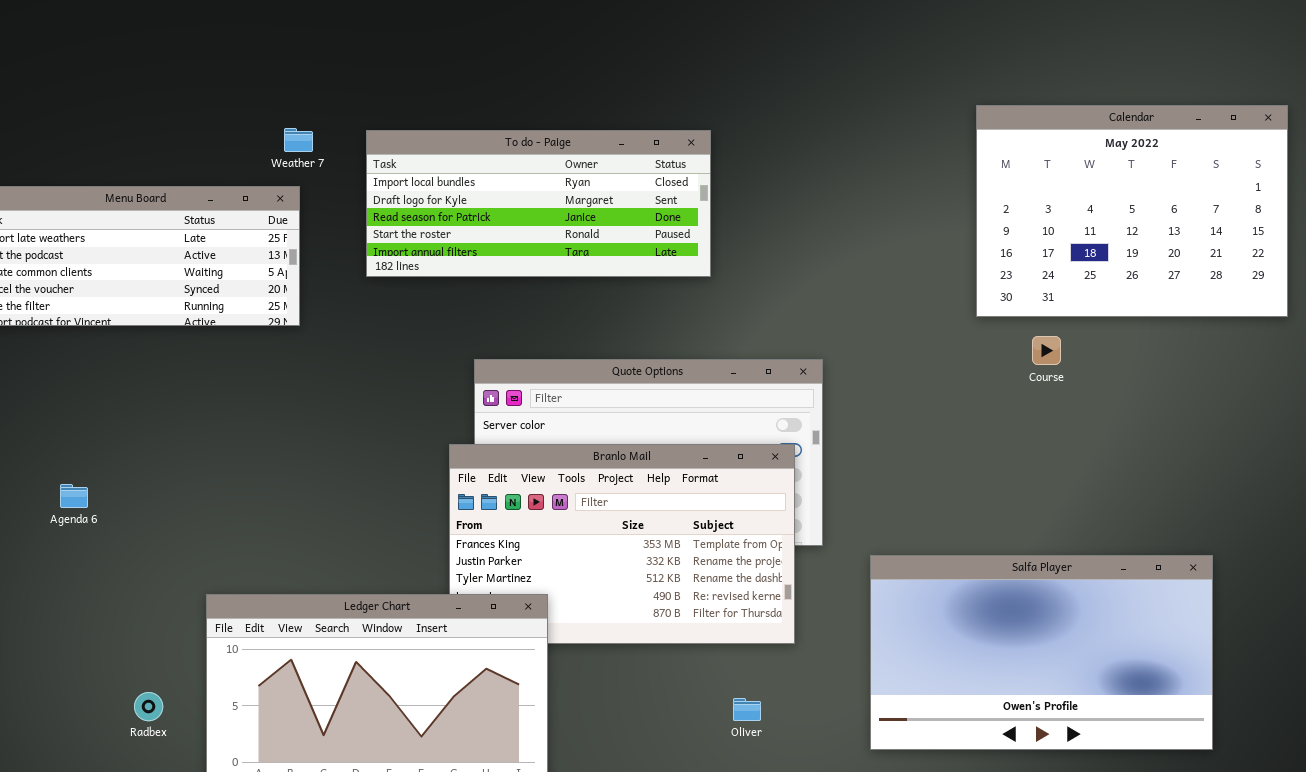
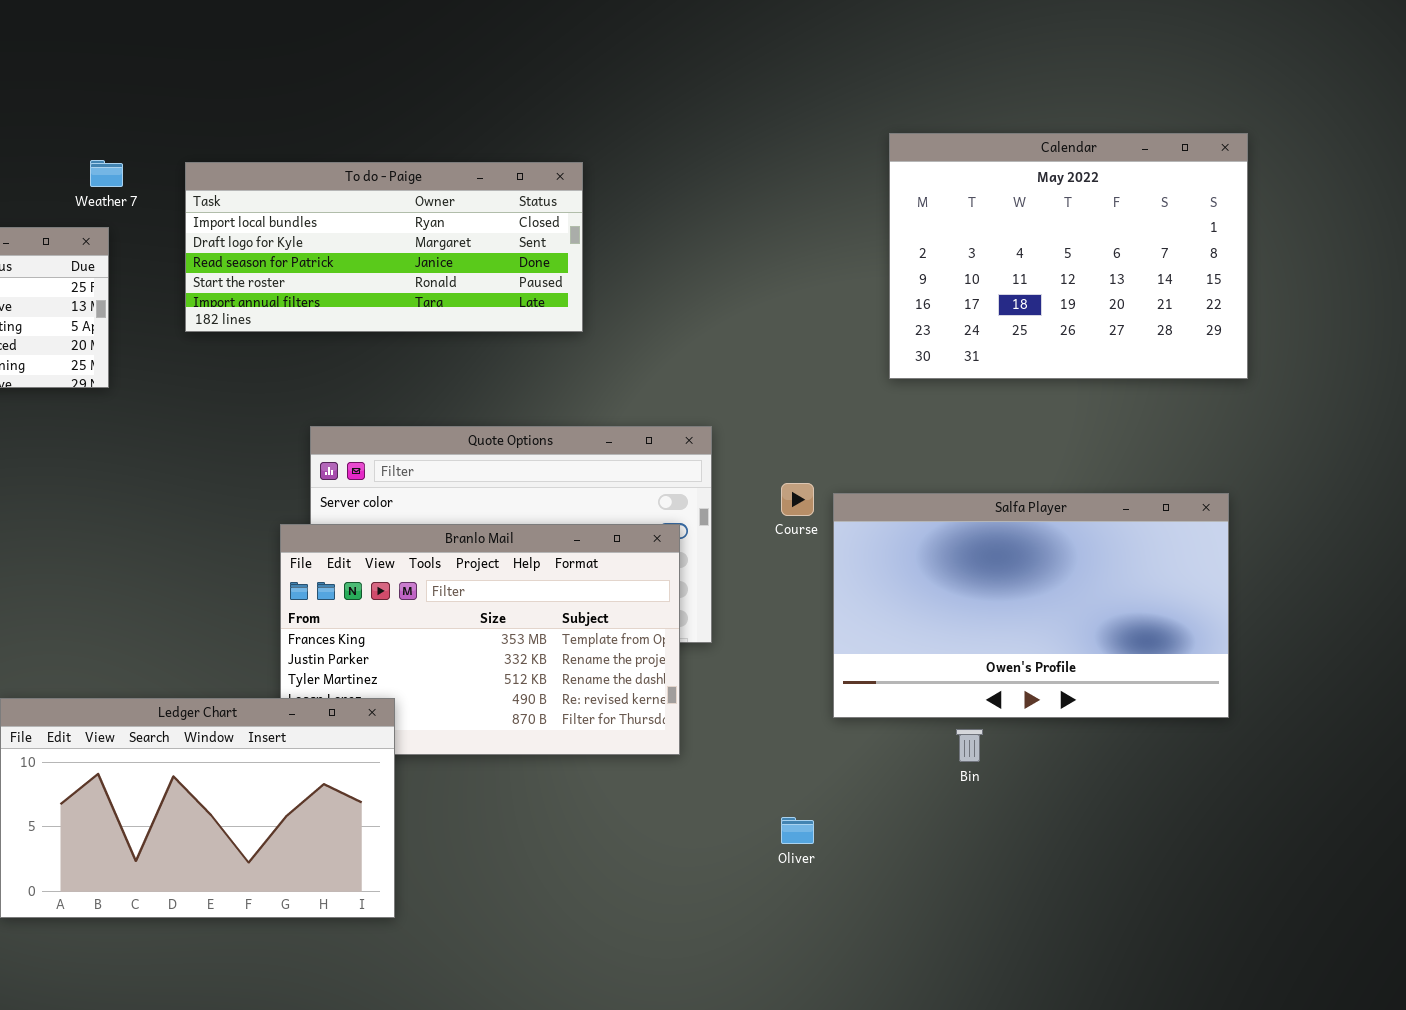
Course: [1032,336,1061,365] -> [781,483,814,516], moved
Salfa Player: [870,555,1213,750] -> [833,493,1229,718], moved
Oliver: [733,698,761,721] -> [781,817,814,844], moved

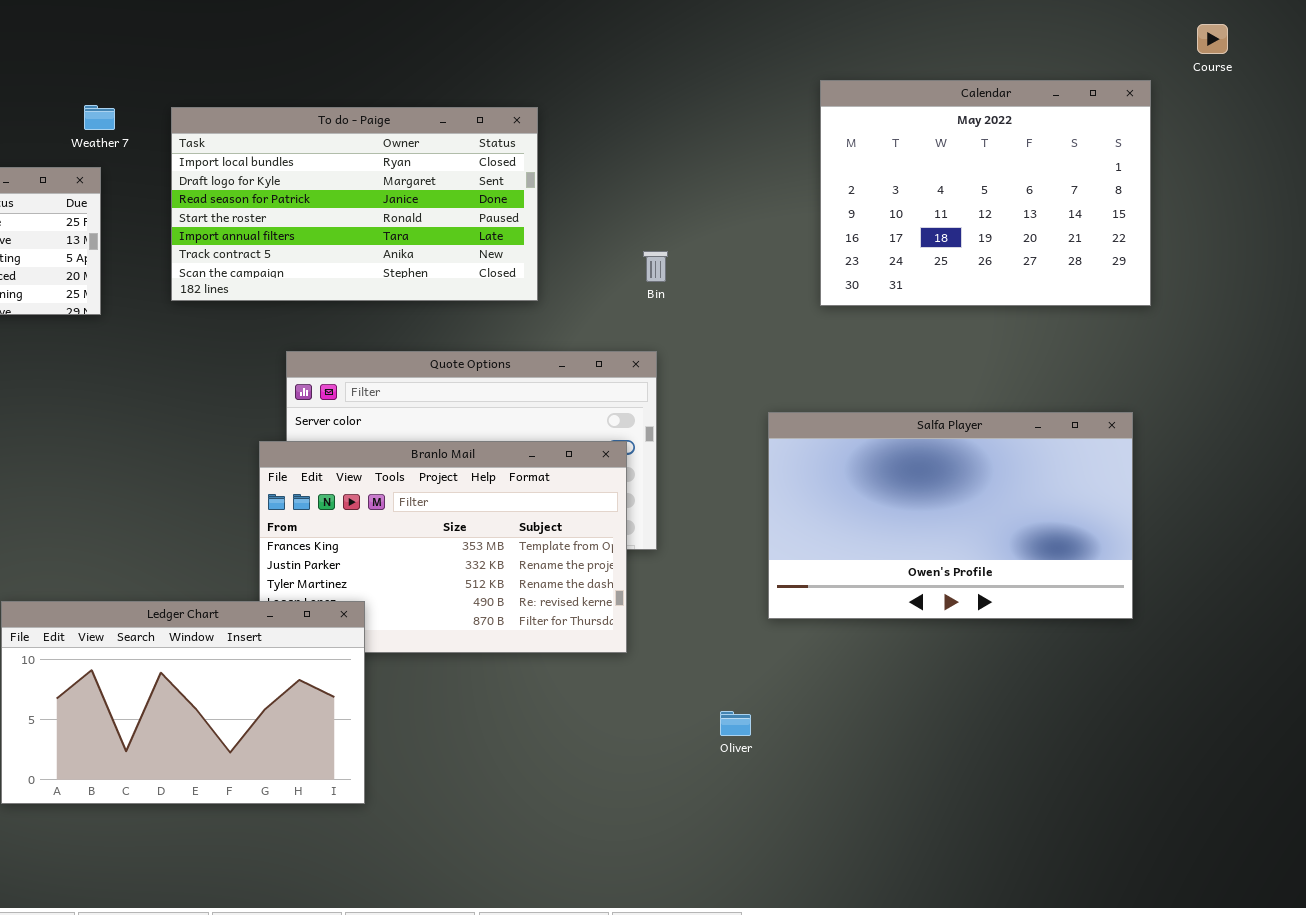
To do - Paige: [185,162,583,332] -> [171,107,538,301], resized
Course: [781,483,814,516] -> [1197,24,1228,54], moved
Bin: [956,729,983,762] -> [643,251,668,282], moved

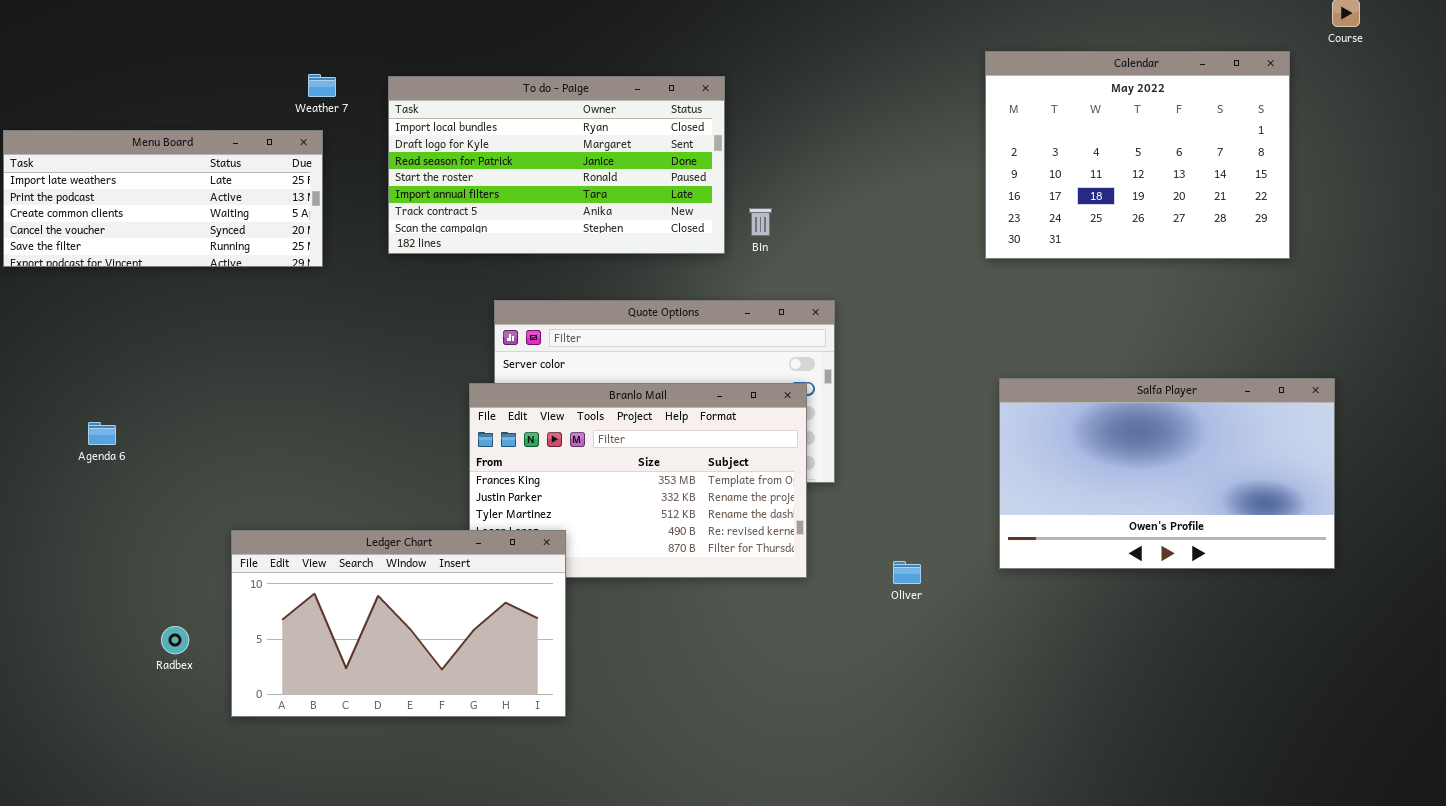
Bin: [643,251,668,282] -> [749,208,772,236], moved
Salfa Player: [768,412,1133,619] -> [999,378,1335,569], moved
Oliver: [720,711,751,736] -> [893,561,921,584], moved

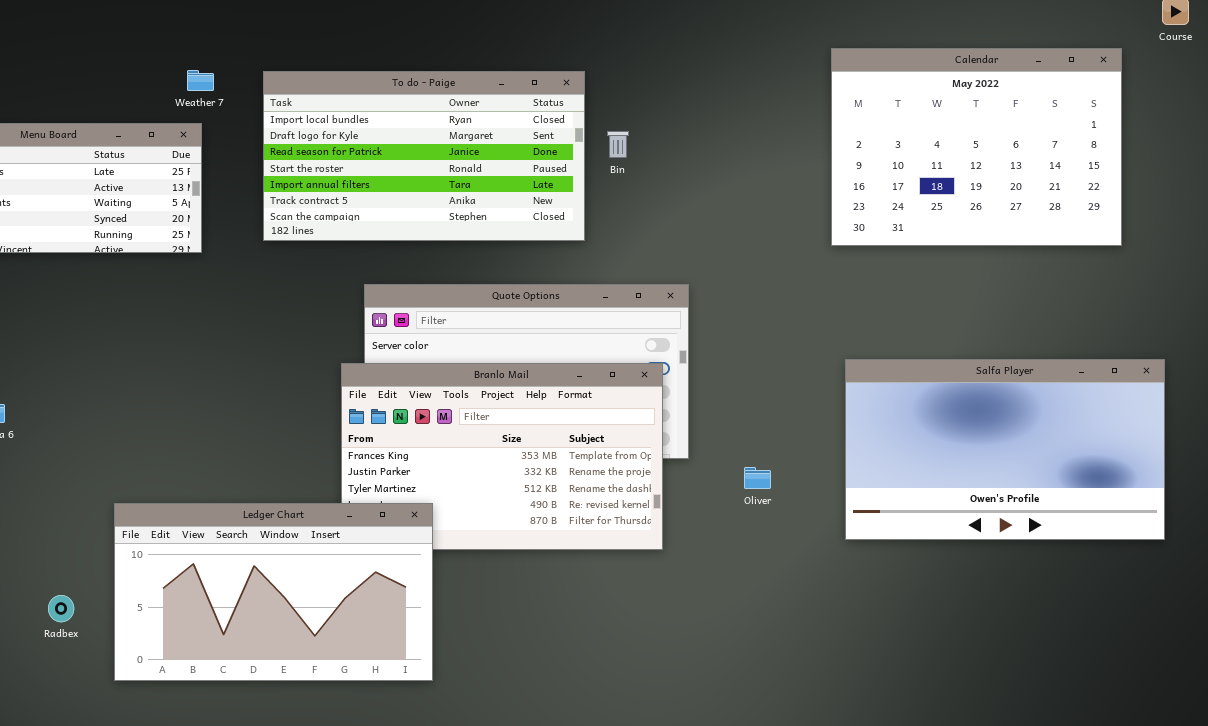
Bin: [749,208,772,236] -> [607,131,629,158], moved
Oliver: [893,561,921,584] -> [744,467,771,489], moved

